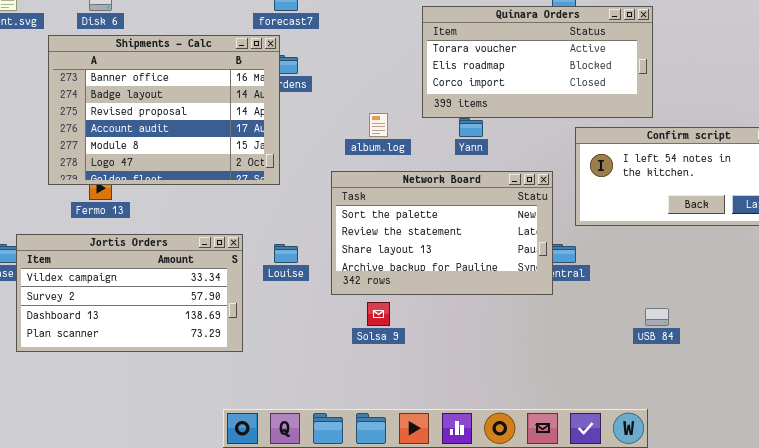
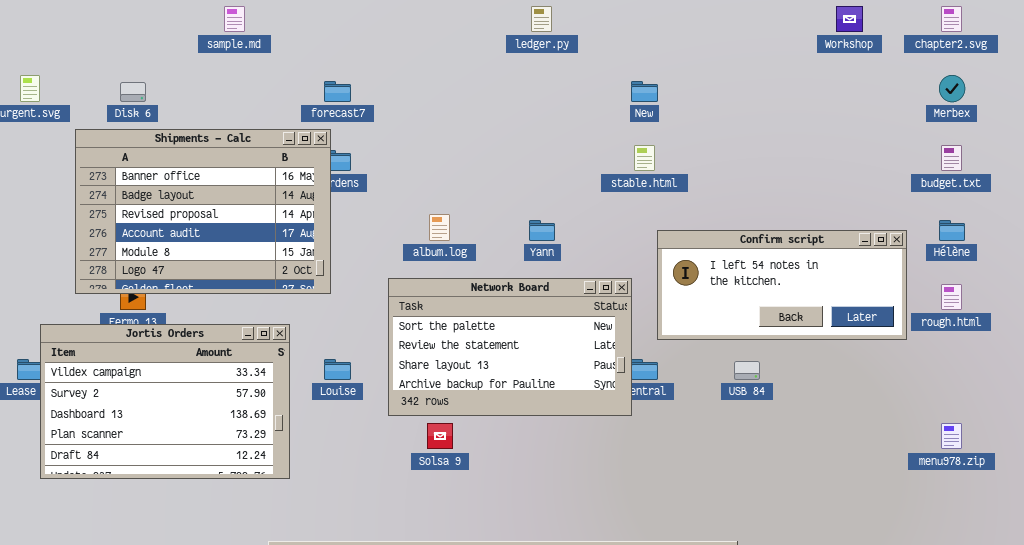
Quinara Orders: [422,6,653,118] -> none, closed
Jortis Orders: [16,234,243,352] -> [40,324,290,479], resized
USB 84: [645,308,669,326] -> [734,361,760,380], moved

